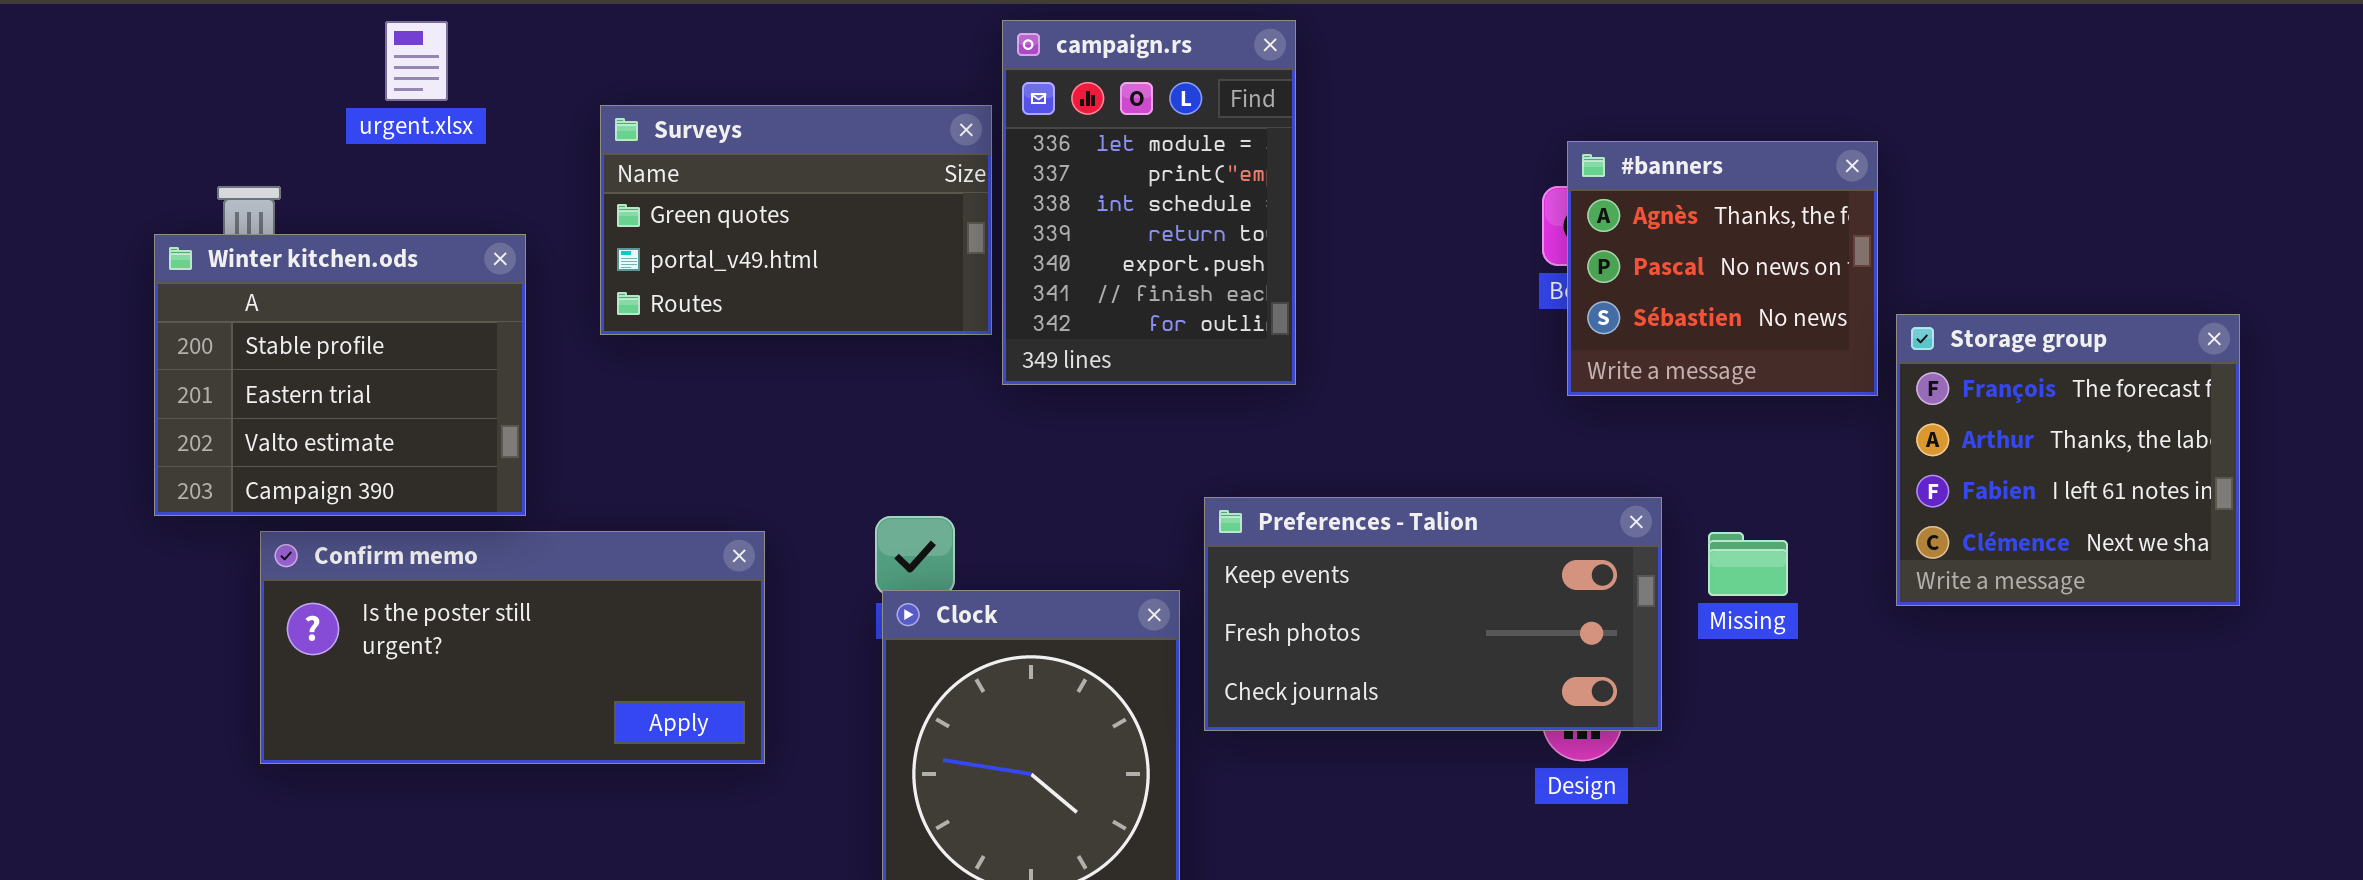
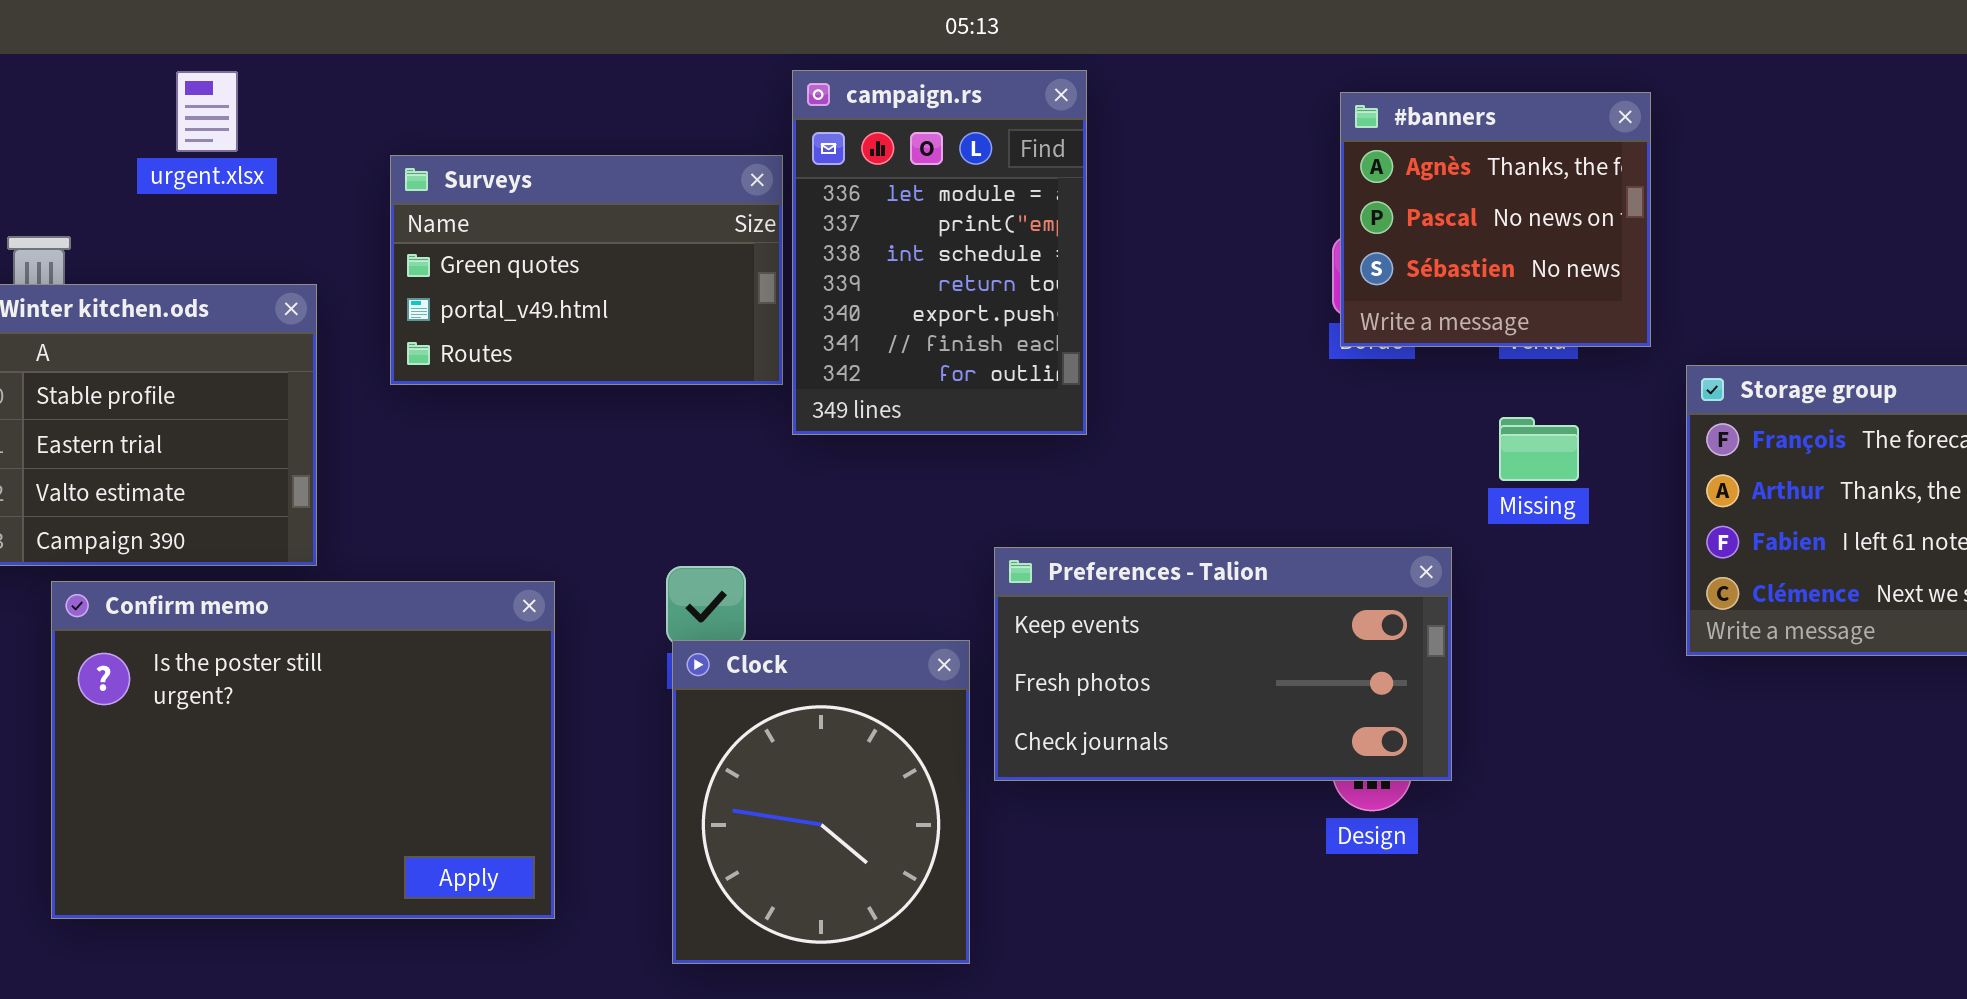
#banners: [1567,141,1878,396] -> [1340,92,1651,347], moved
Confirm memo: [260,531,765,764] -> [51,581,555,919], resized
Missing: [1708,532,1788,596] -> [1499,417,1579,481], moved

